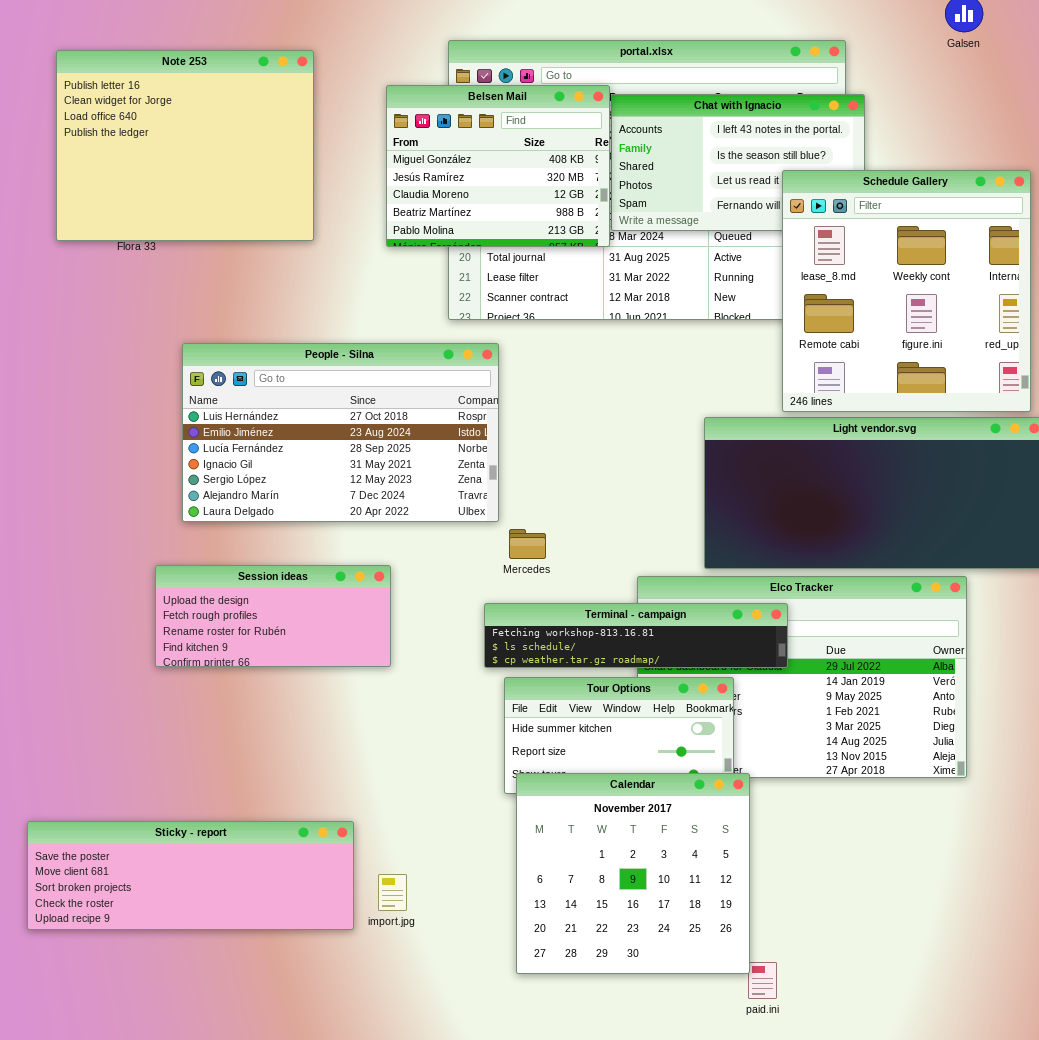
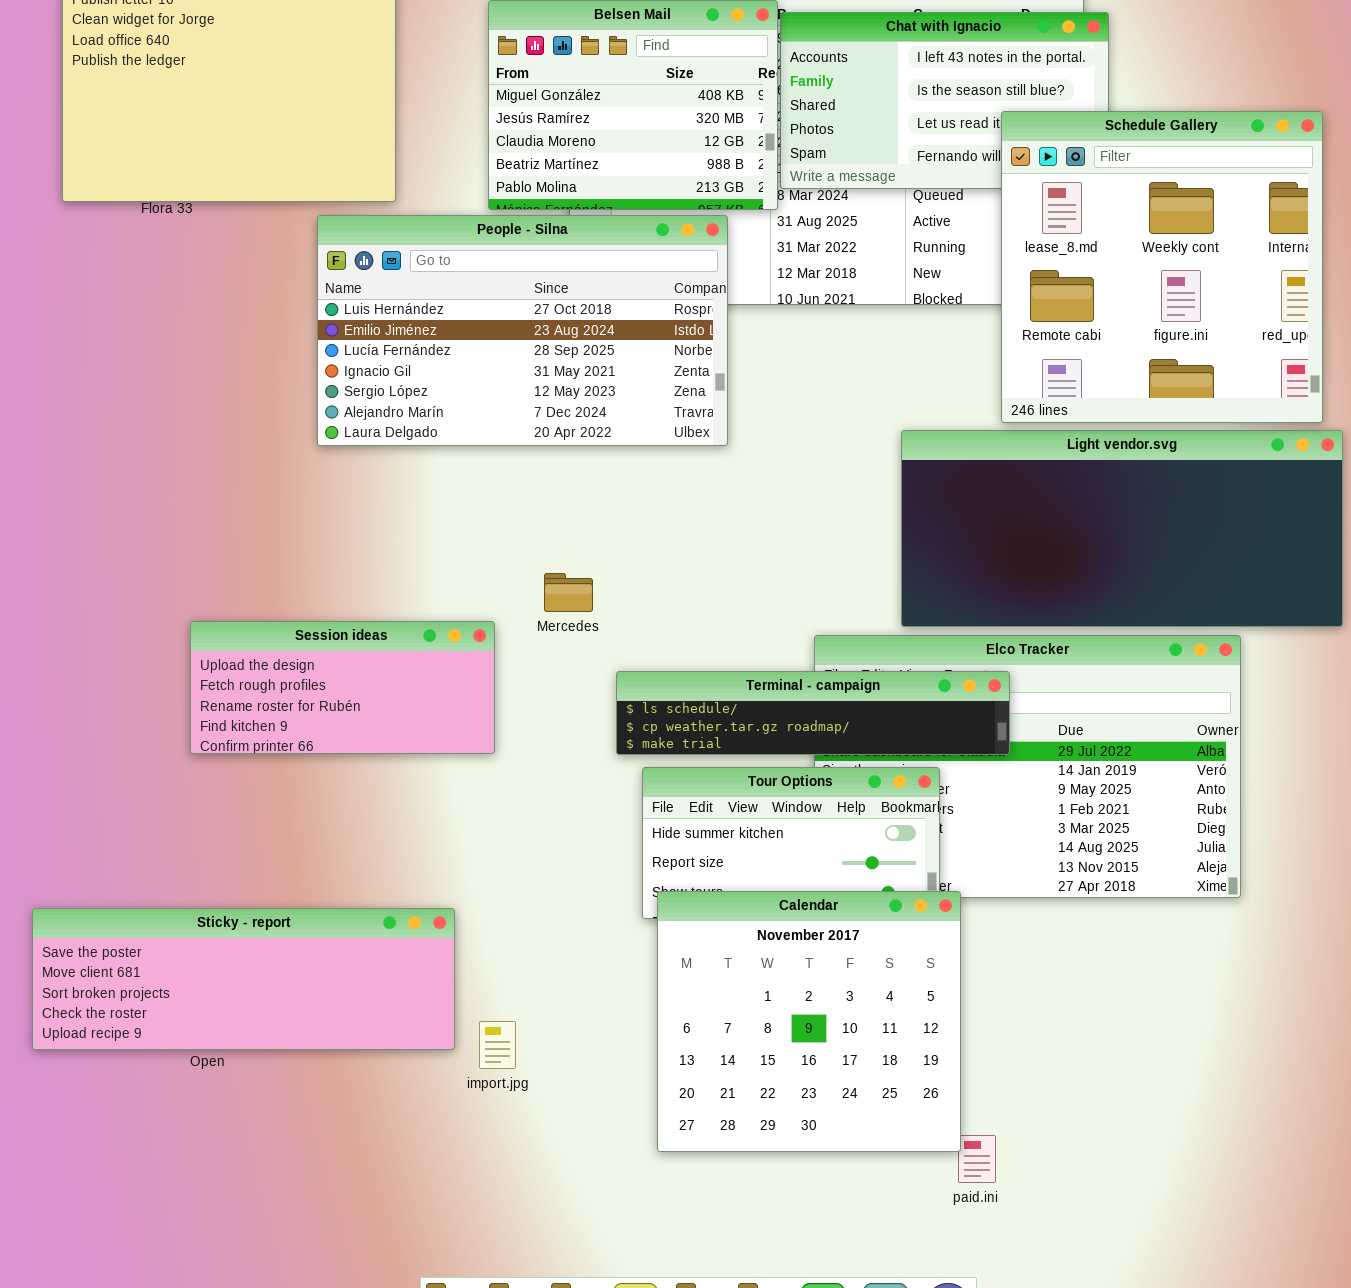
People - Silna: [182,343,499,522] -> [317,215,728,446], moved
Mercedes: [509,529,546,559] -> [544,573,593,612], moved
Terminal - campaign: [484,603,788,668] -> [616,671,1010,755], scrolled down 1 row
Sticky - report: [27,821,354,930] -> [32,908,455,1050], moved

